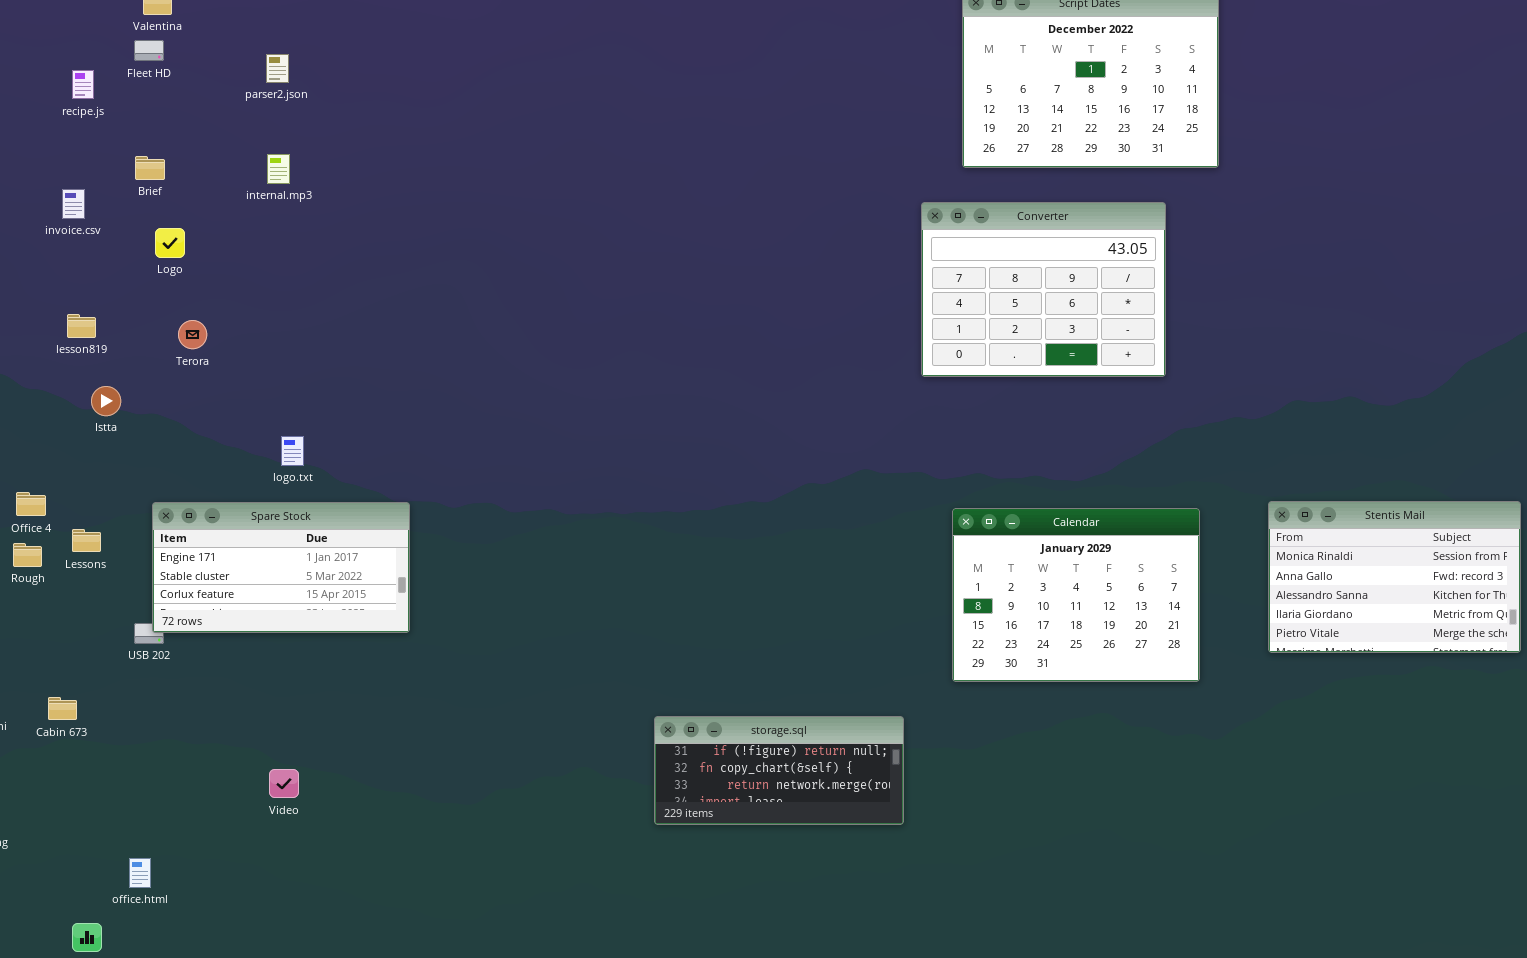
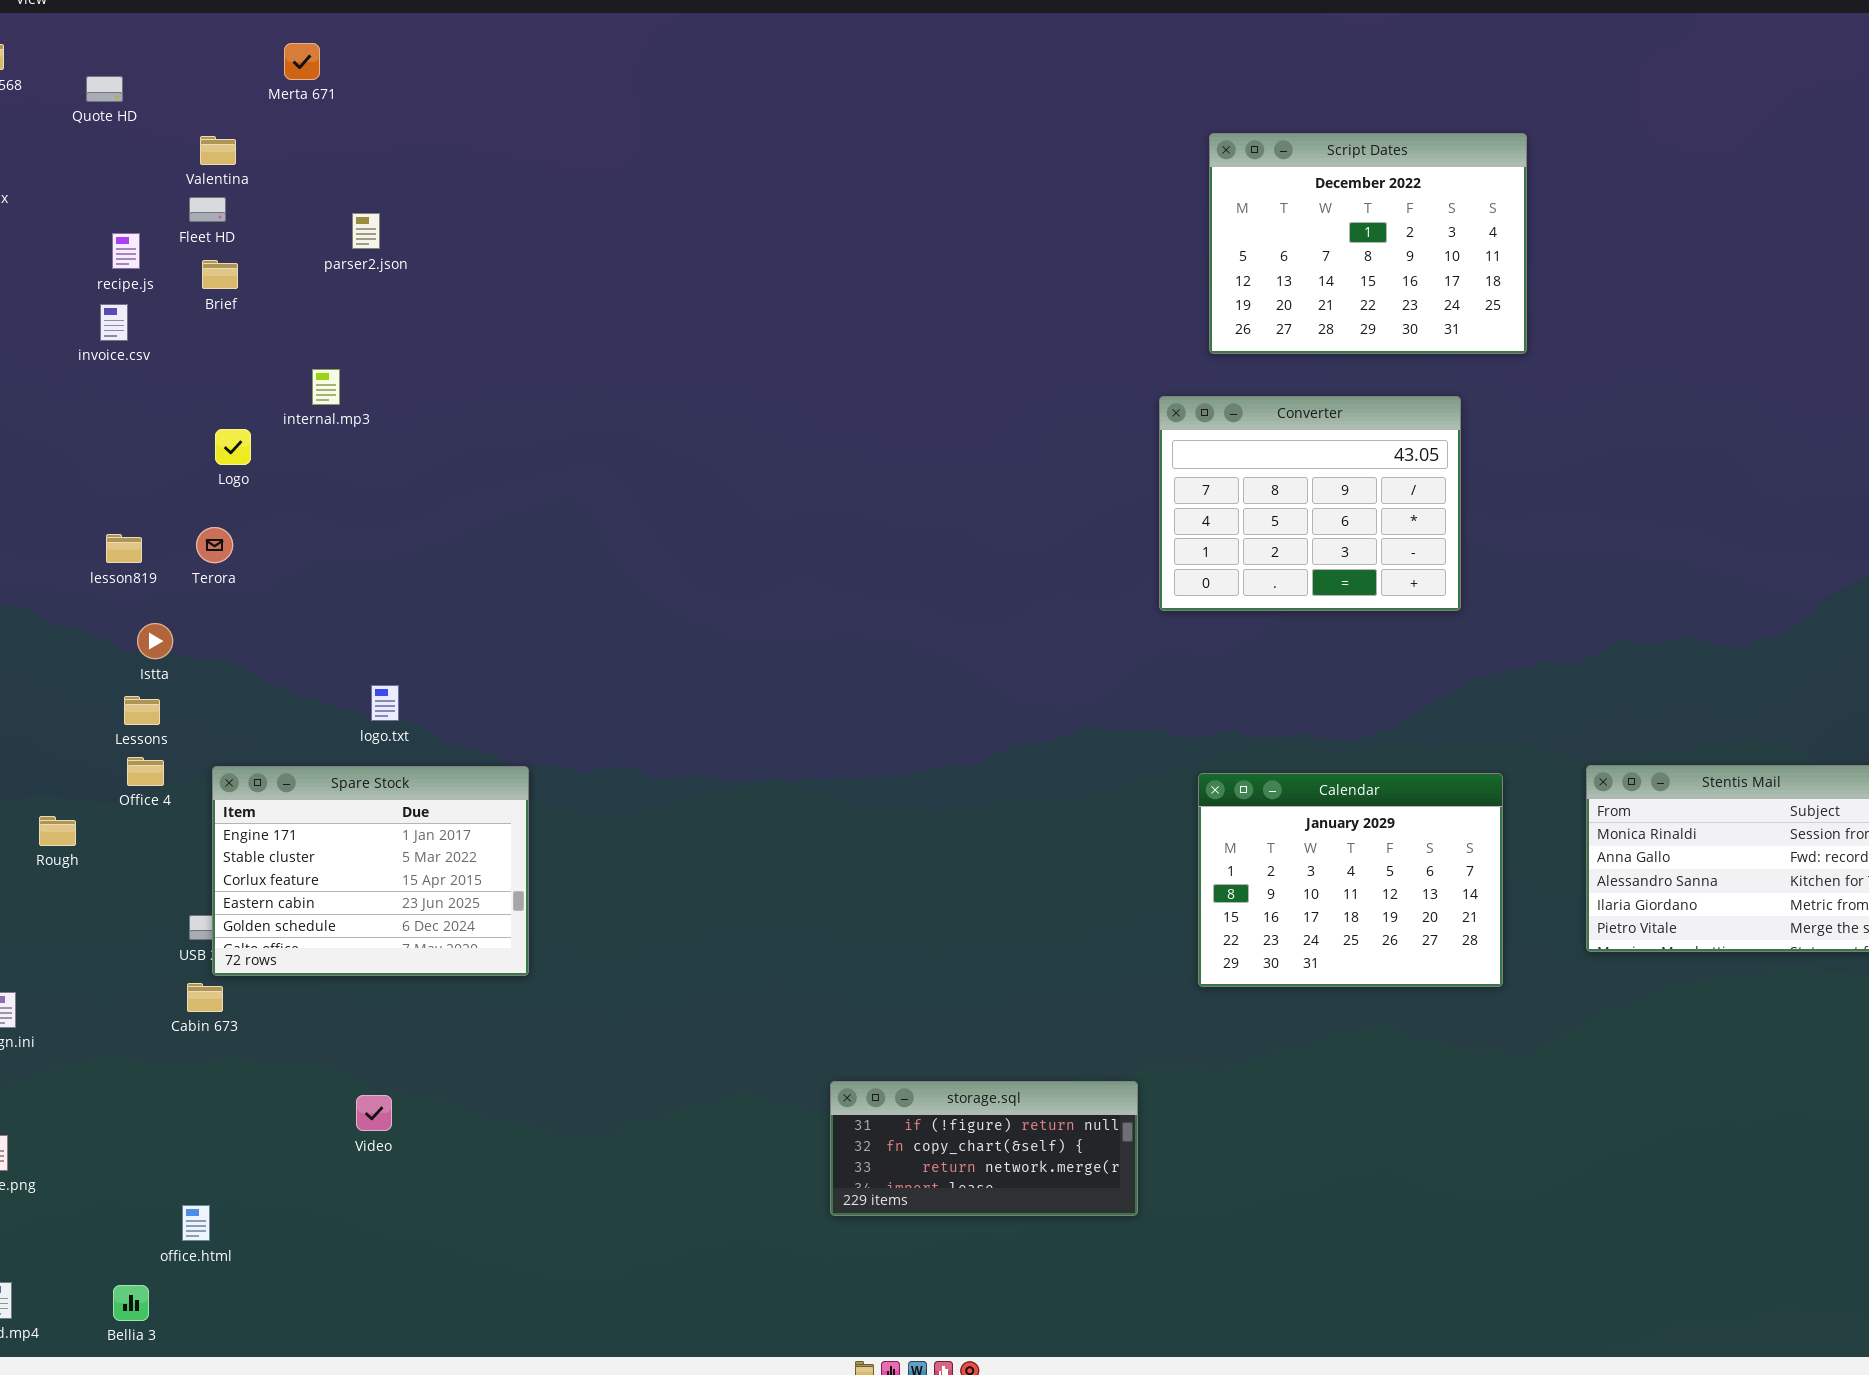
internal.mp3: [267,154,290,184] -> [312,369,340,405], moved
Brief: [135,156,165,180] -> [202,260,238,289], moved
invoice.csv: [62,189,85,219] -> [100,304,128,341], moved
Terora: [178,320,207,349] -> [196,527,233,563], moved
Office 4: [16,492,46,516] -> [127,757,164,786], moved
Spare Stock: [152,502,410,633] -> [212,766,529,976], resized
Lessons: [72,529,101,552] -> [124,696,160,725], moved
Cabin 673: [48,697,77,720] -> [187,983,223,1012], moved
storage.sql: [654,716,904,825] -> [830,1081,1138,1216], moved

